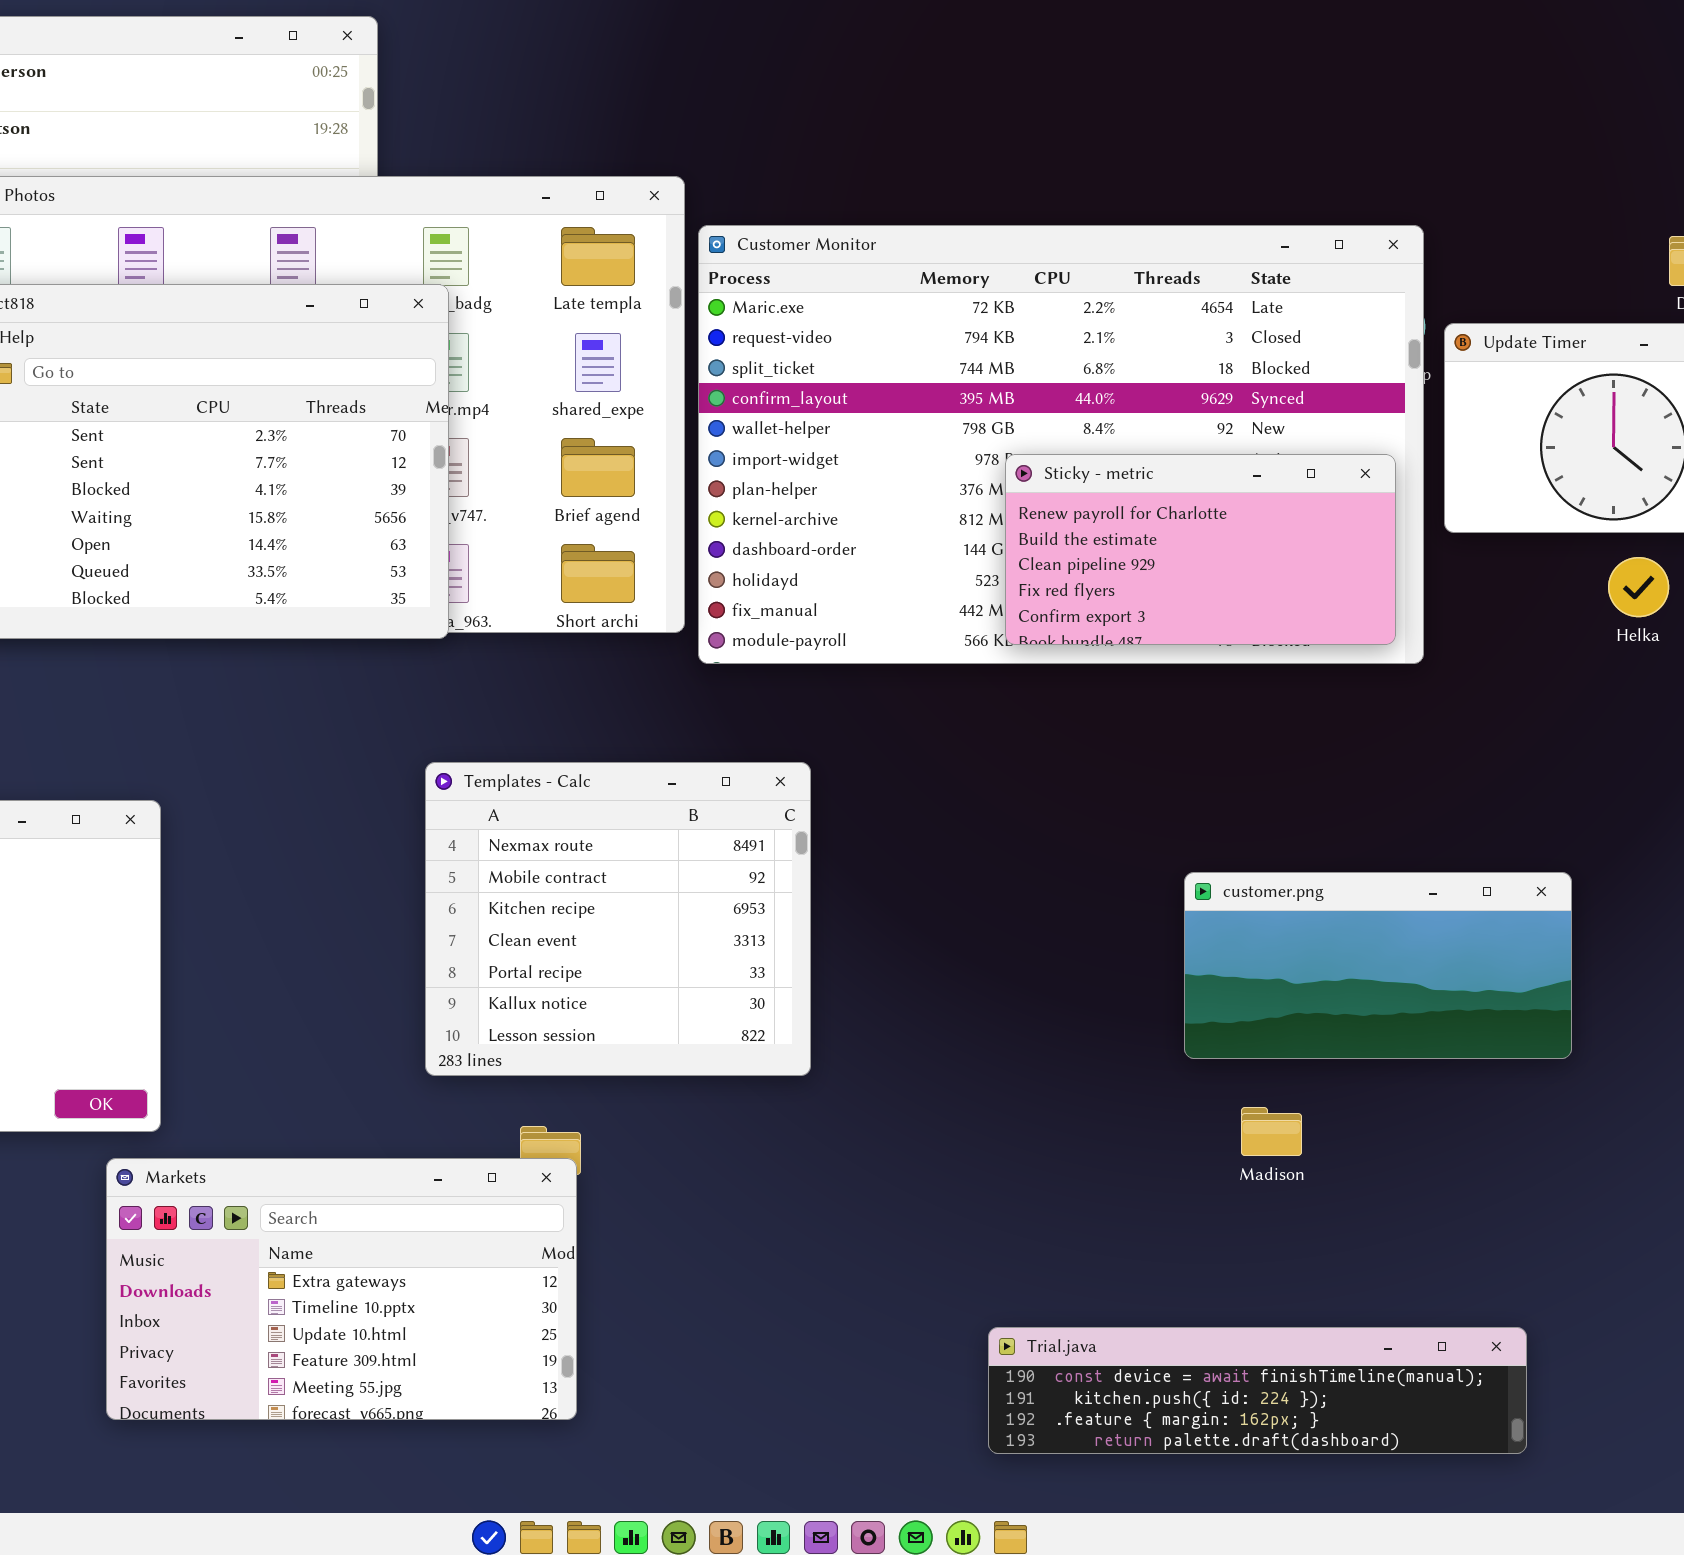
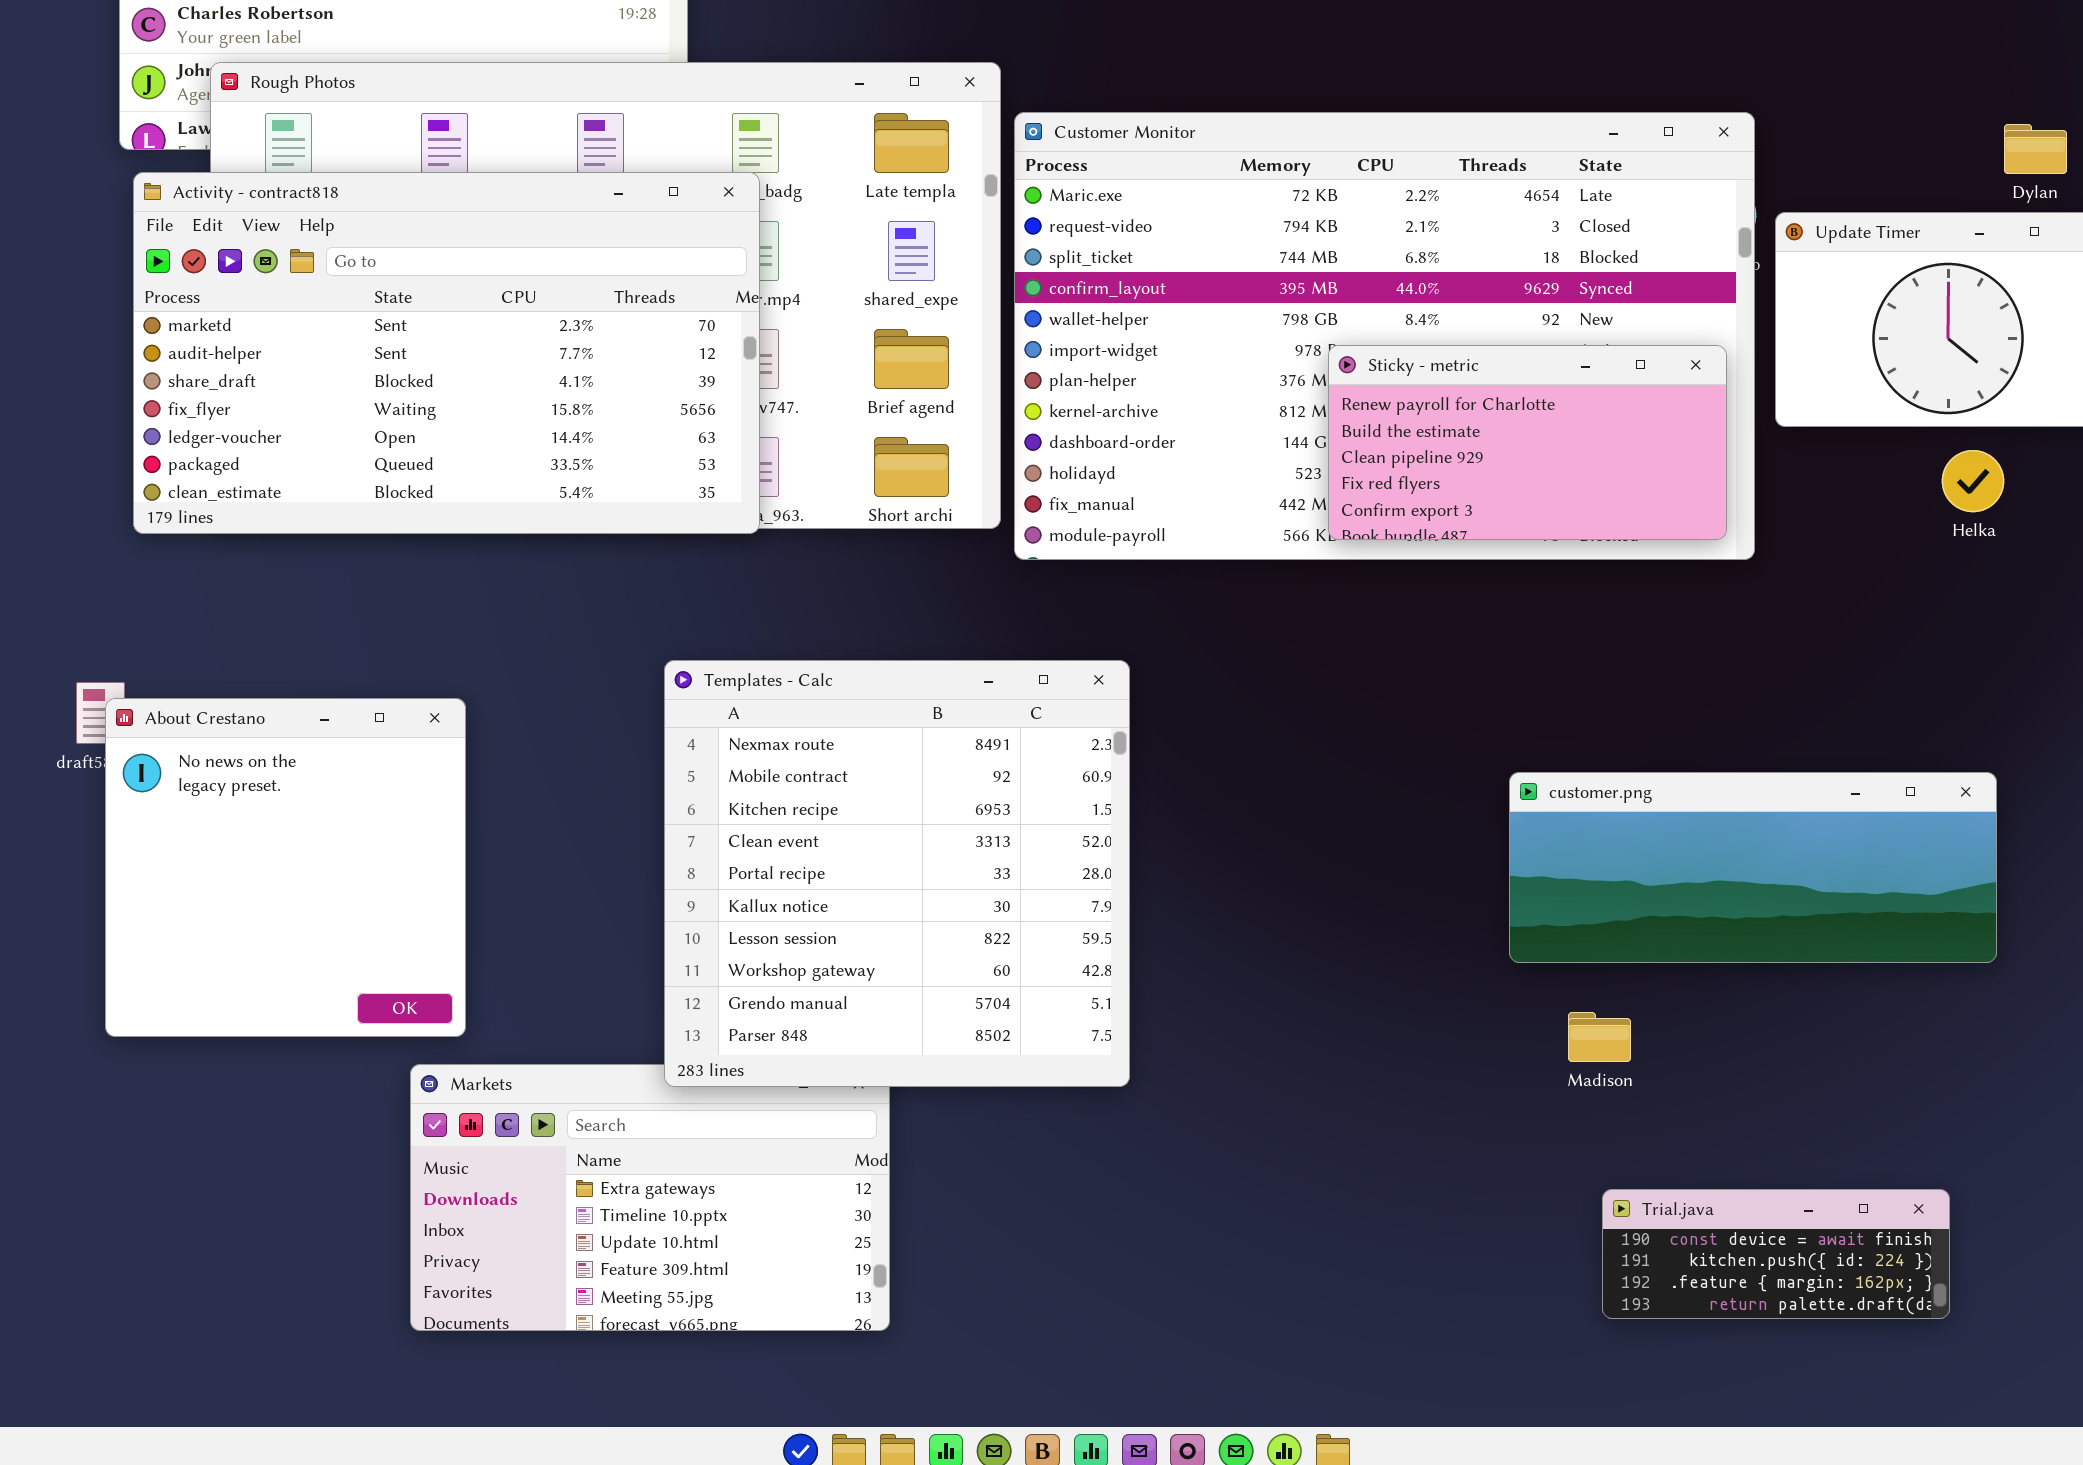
Templates - Calc: [425,762,811,1076] -> [664,660,1130,1087], resized
customer.png: [1184,872,1572,1059] -> [1509,772,1997,963], resized
Trial.java: [988,1327,1527,1454] -> [1602,1189,1950,1319], moved, resized

